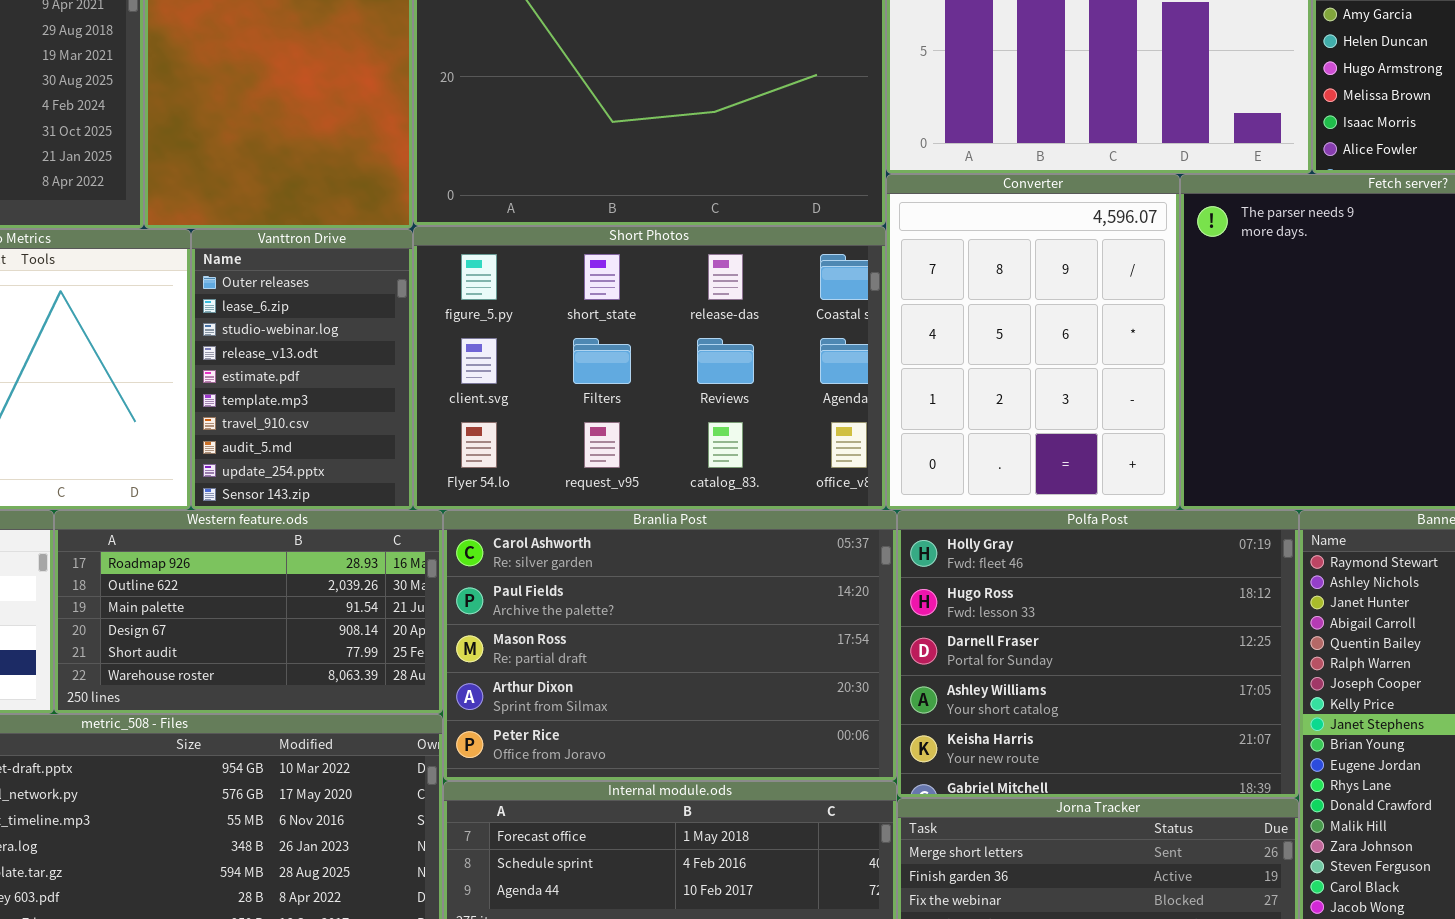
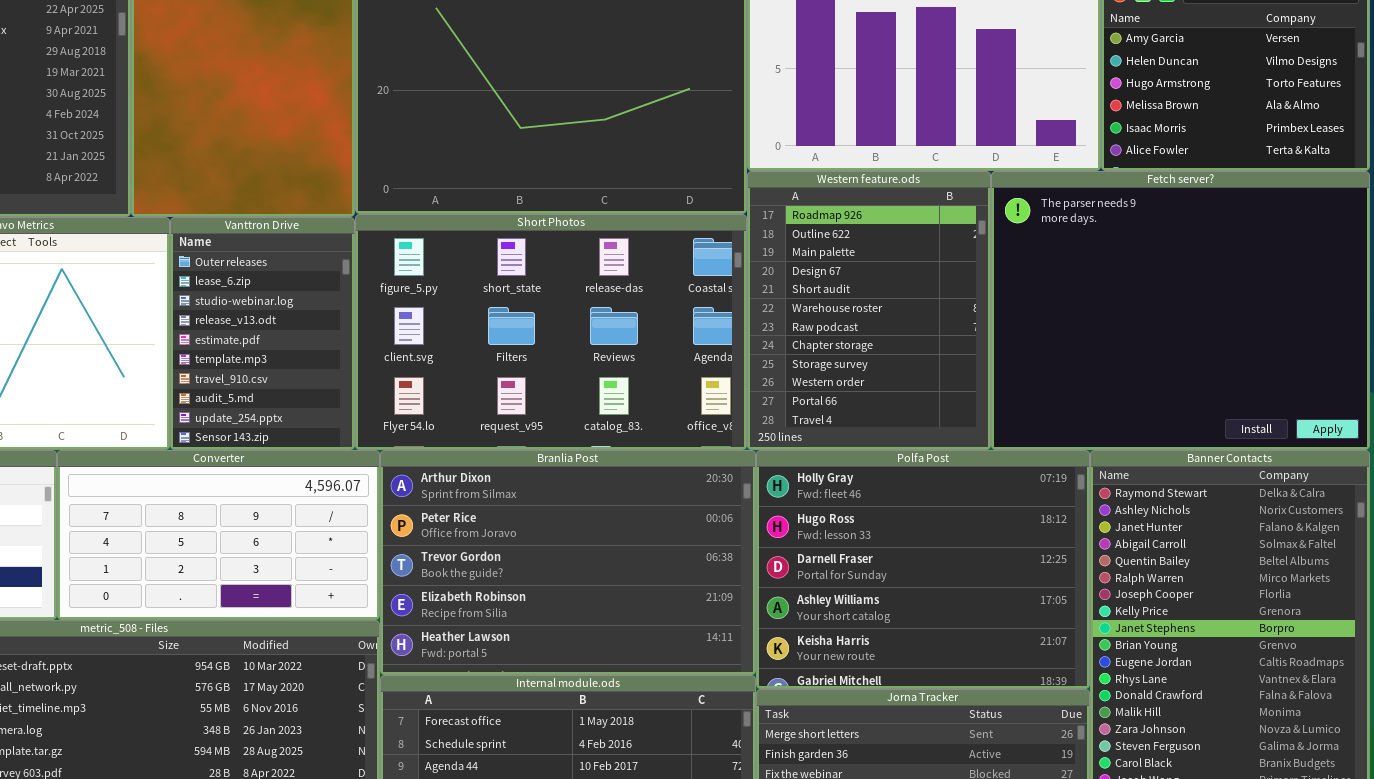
Converter: [886,174,1180,510] -> [57,450,380,620], moved, resized
Western feature.ods: [54,510,443,714] -> [747,171,991,450], moved, resized
Branlia Post: [443,510,897,781] -> [380,450,756,675], scrolled down 3 rows

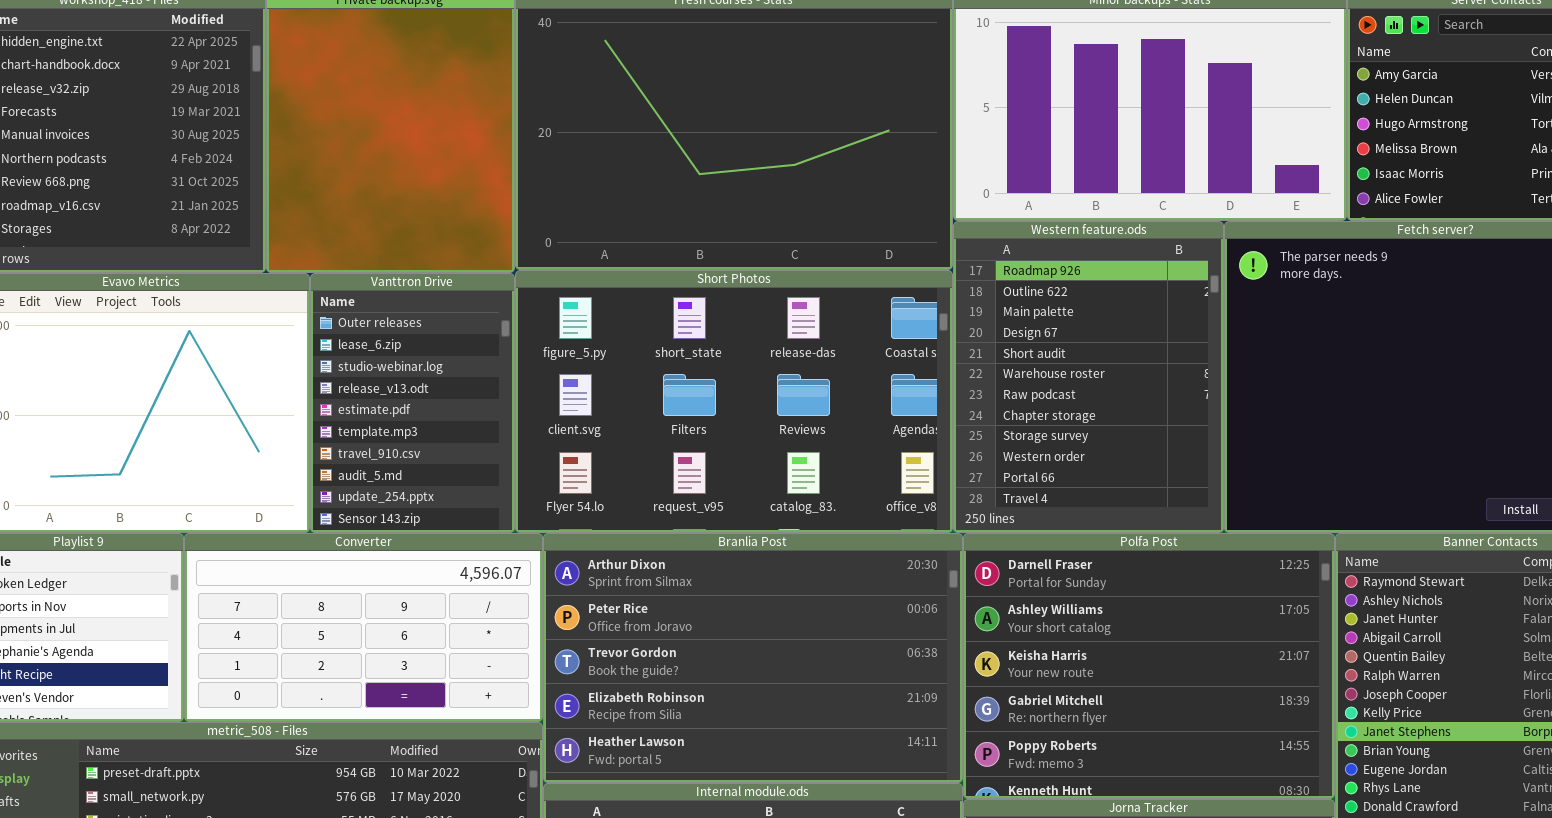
Polfa Post: [756,450,1090,689] -> [963,533,1335,799], scrolled down 2 rows

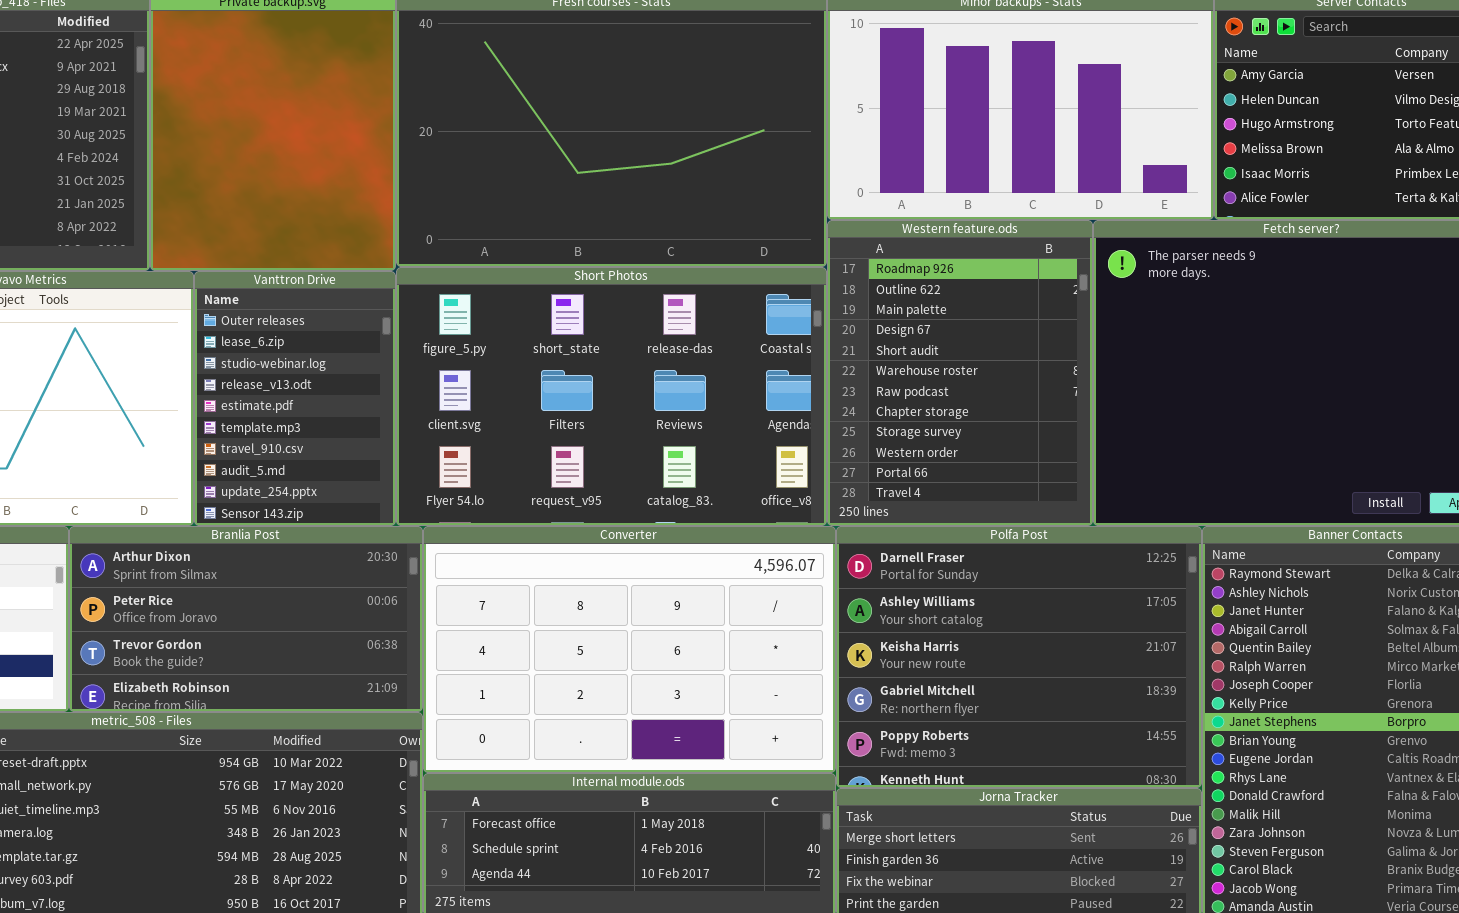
Converter: [184,533,543,722] -> [423,526,836,773], moved, resized
Branlia Post: [543,533,963,783] -> [69,526,423,712], moved, resized

